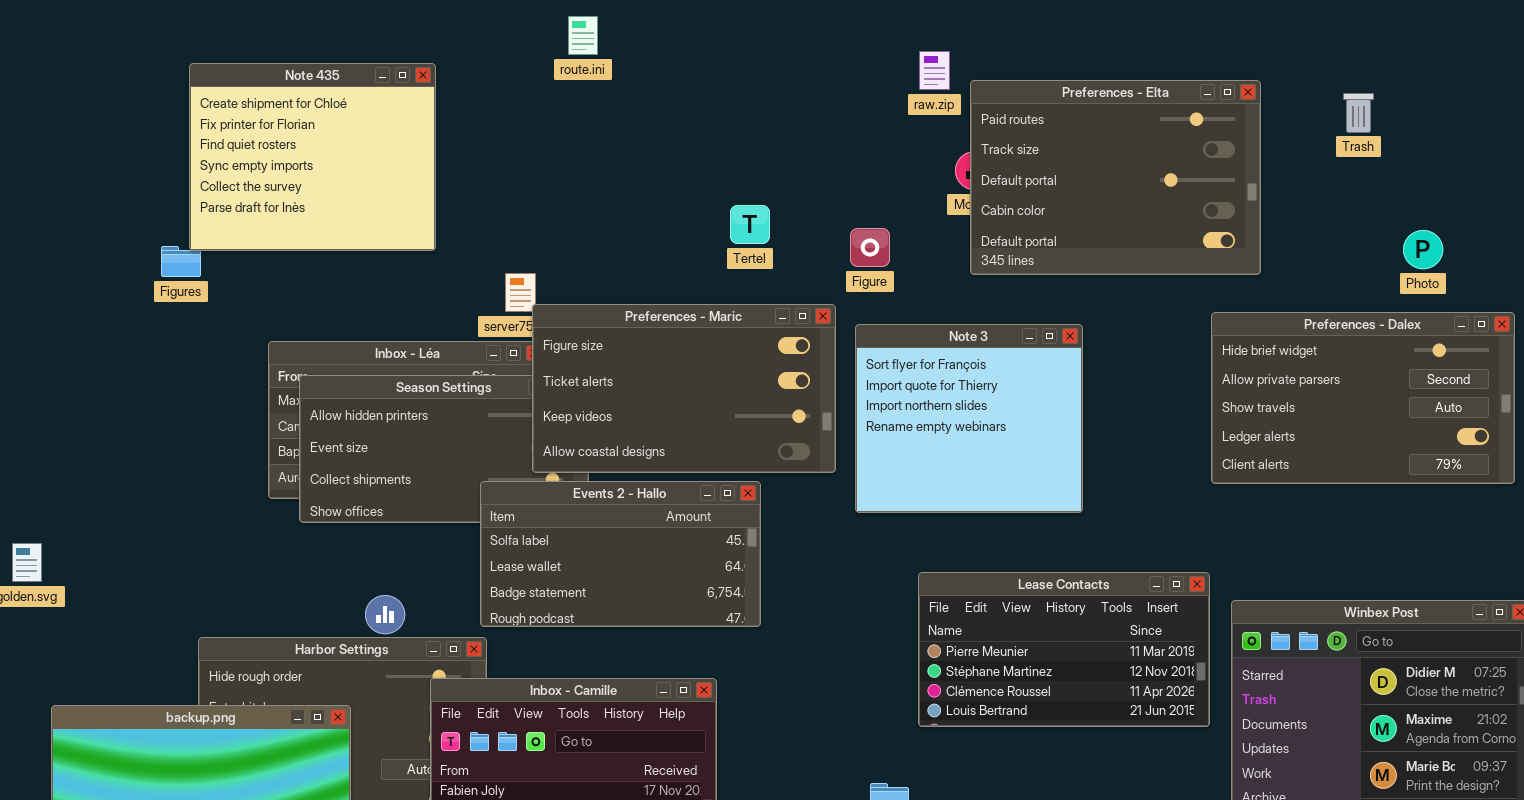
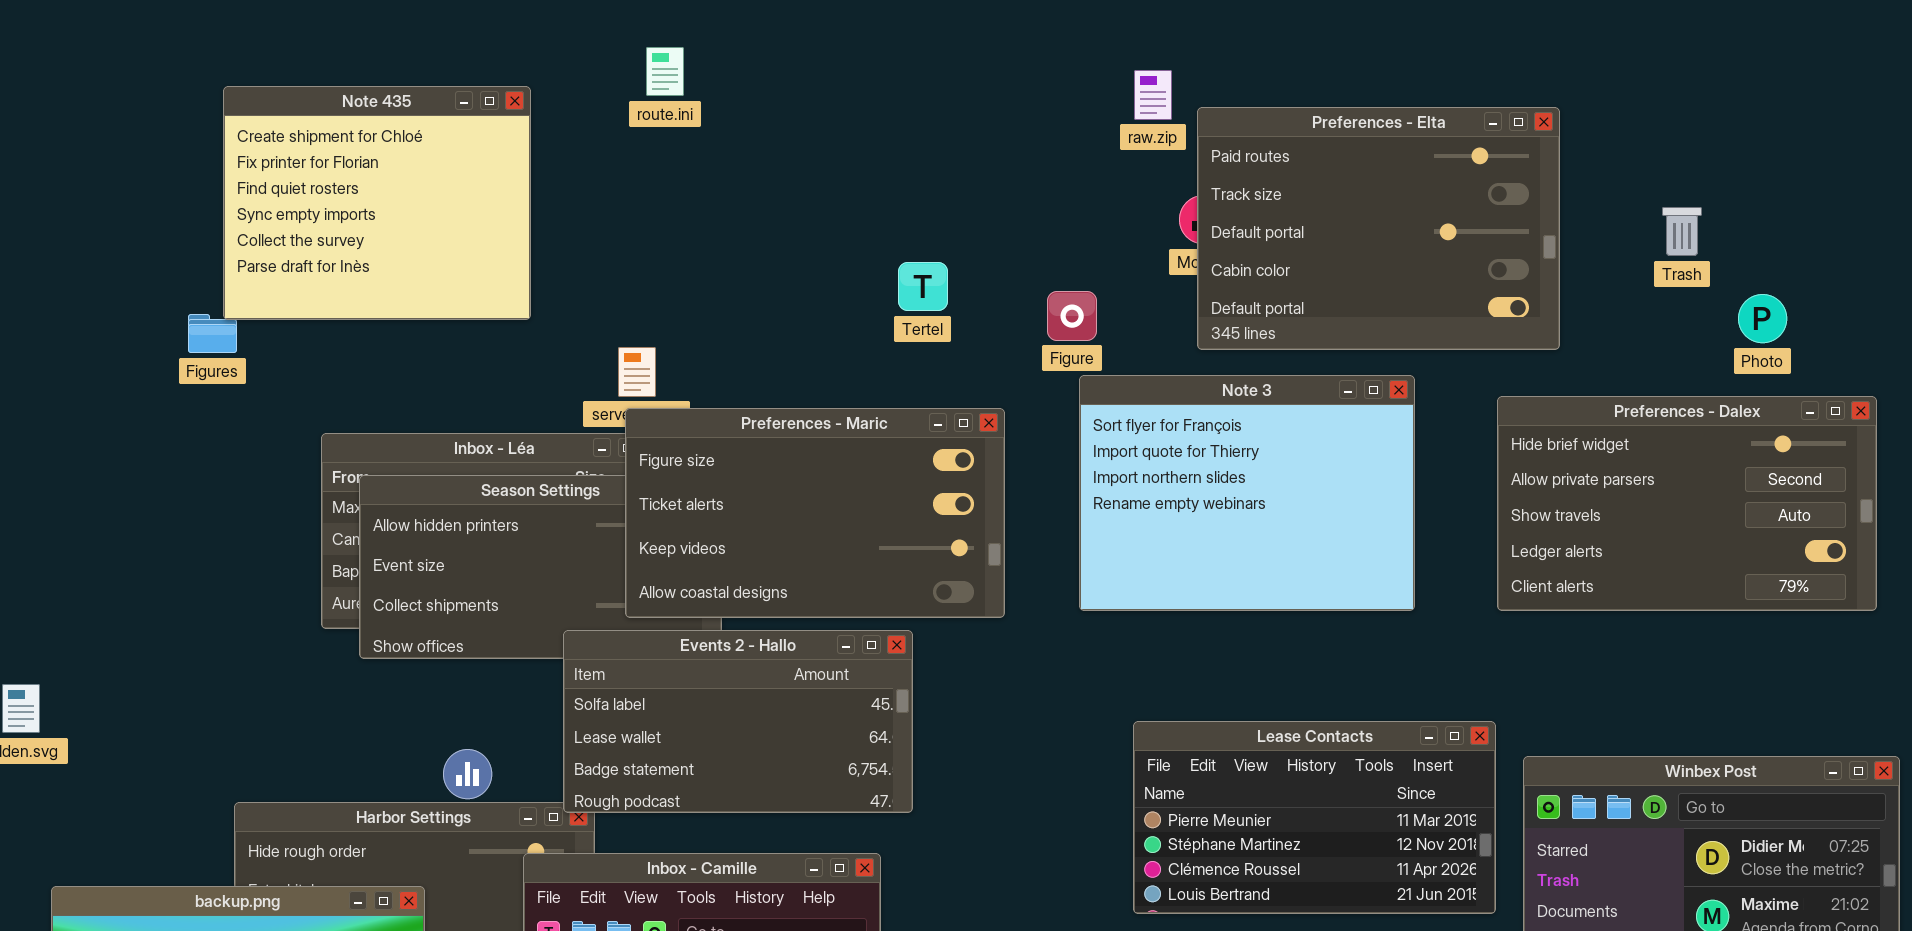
route.ini: [568,16,598,55] -> [646,47,684,96], moved
Trash: [1343,93,1374,133] -> [1662,207,1702,256], moved
Preferences - Maric: [532,304,836,473] -> [625,408,1005,618], moved
Note 3: [855,324,1083,513] -> [1079,375,1415,611], moved, resized
Events 2 - Hallo: [480,481,761,627] -> [563,630,913,813], moved

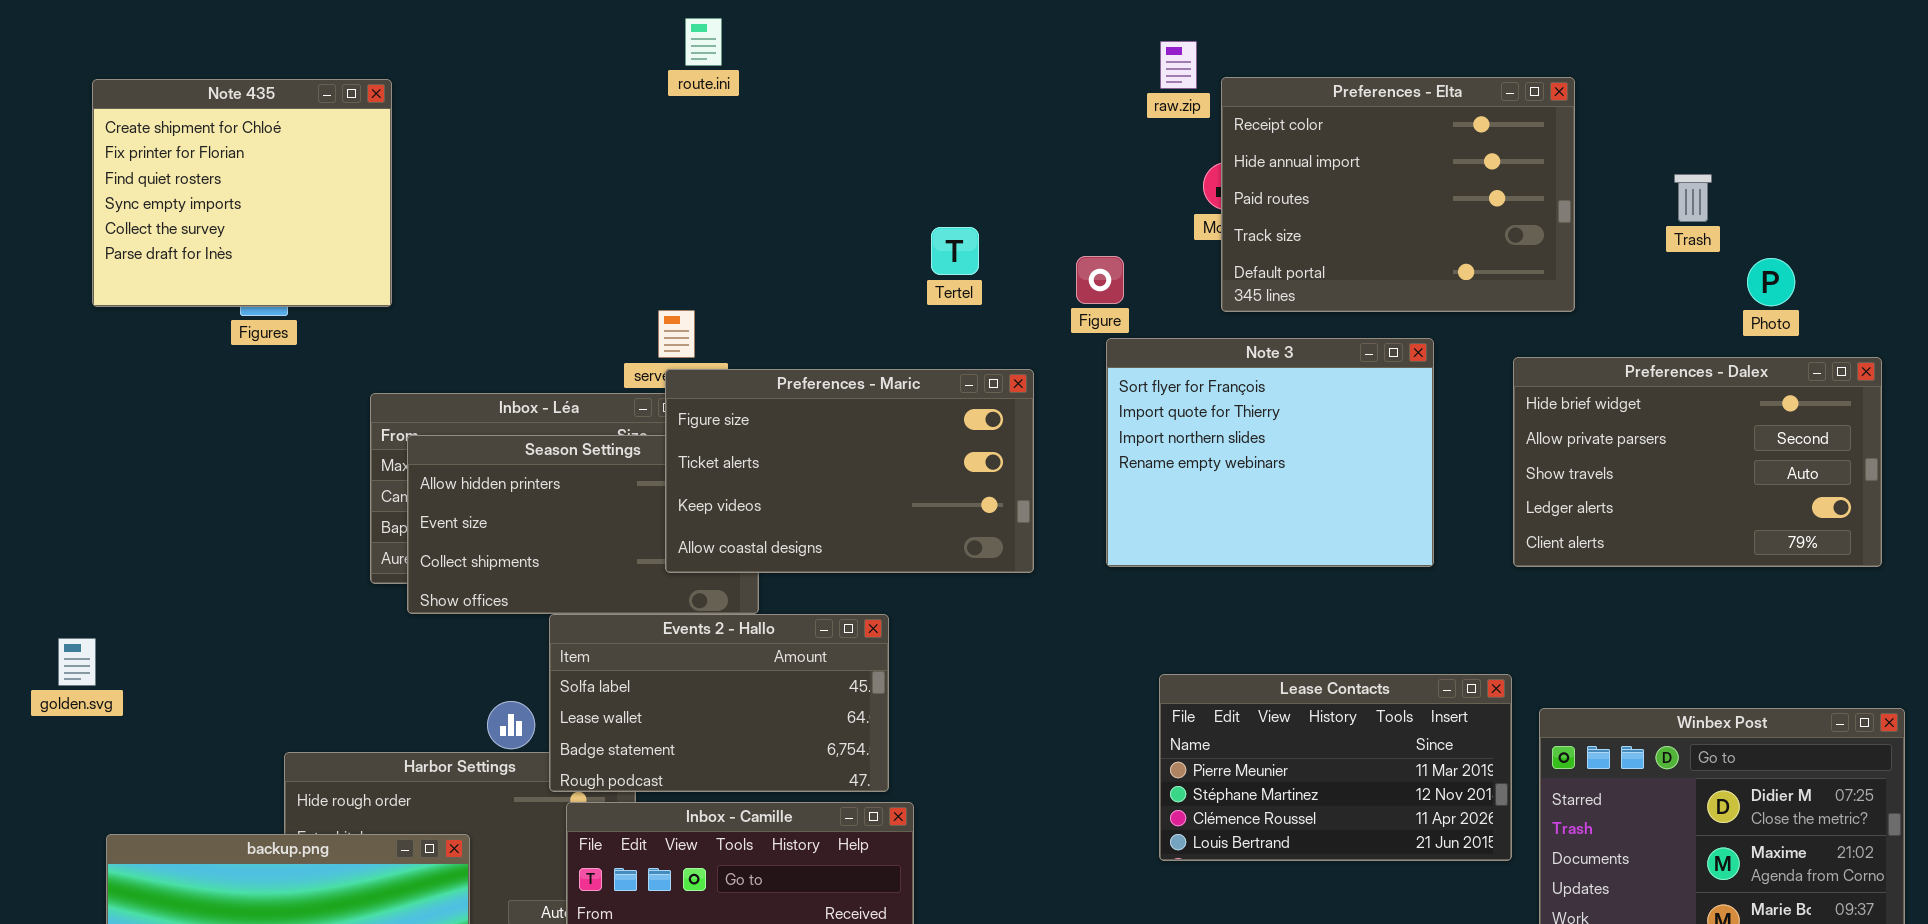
Note 435: [223,86,531,320] -> [92,79,392,307], moved
Preferences - Elta: [1197,107,1560,350] -> [1221,77,1575,312], scrolled up 2 rows
Events 2 - Hallo: [563,630,913,813] -> [549,614,889,792], moved

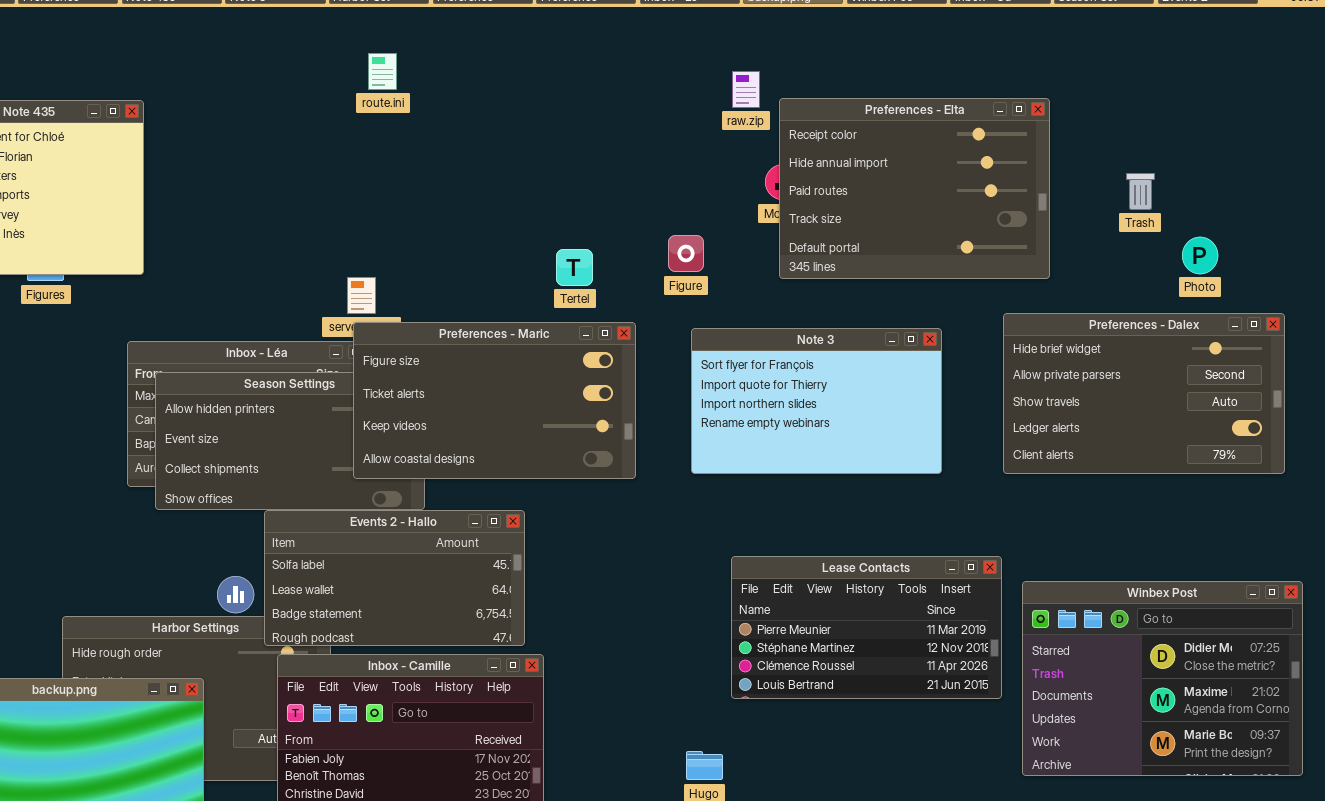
Tertel: [931,227,979,275] -> [556,249,593,286], moved
Note 3: [1106,338,1434,567] -> [691,328,942,474], resized

